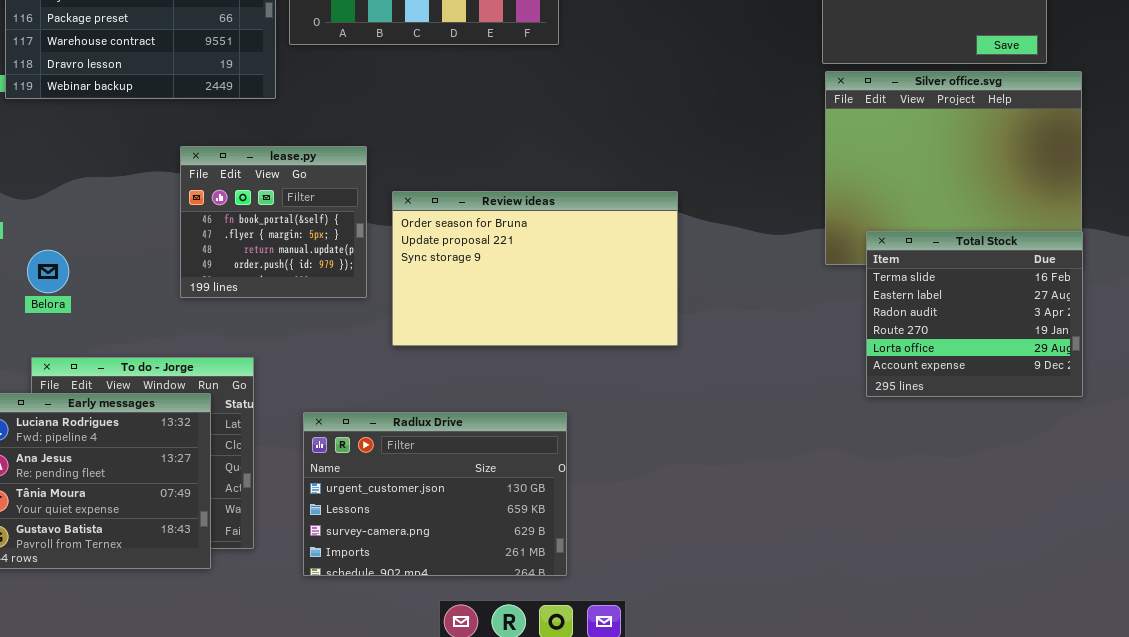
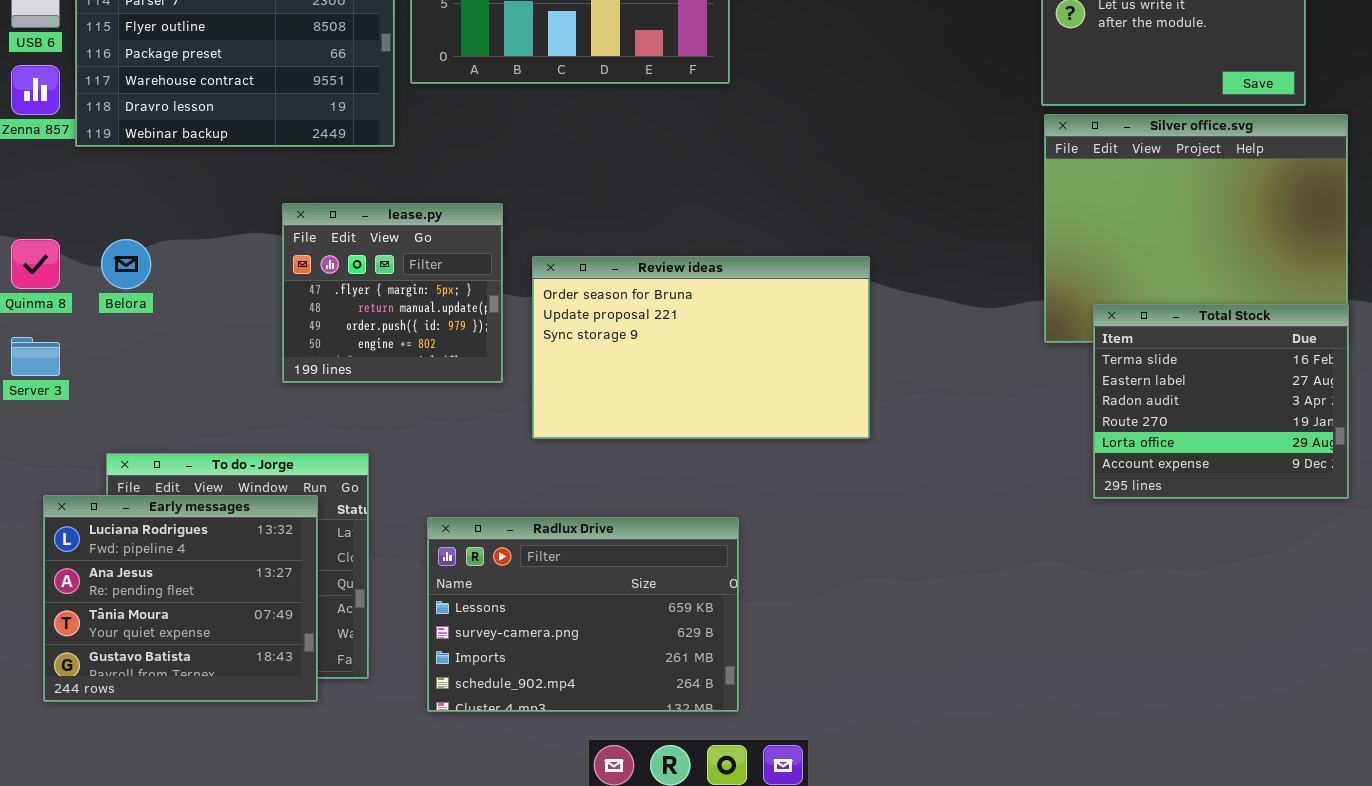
lease.py: [180,146,367,298] -> [282,203,503,383], scrolled down 1 row
Belora: [27,250,69,293] -> [101,239,151,289], moved
Radlux Drive: [303,412,567,576] -> [427,517,739,712], scrolled down 1 row

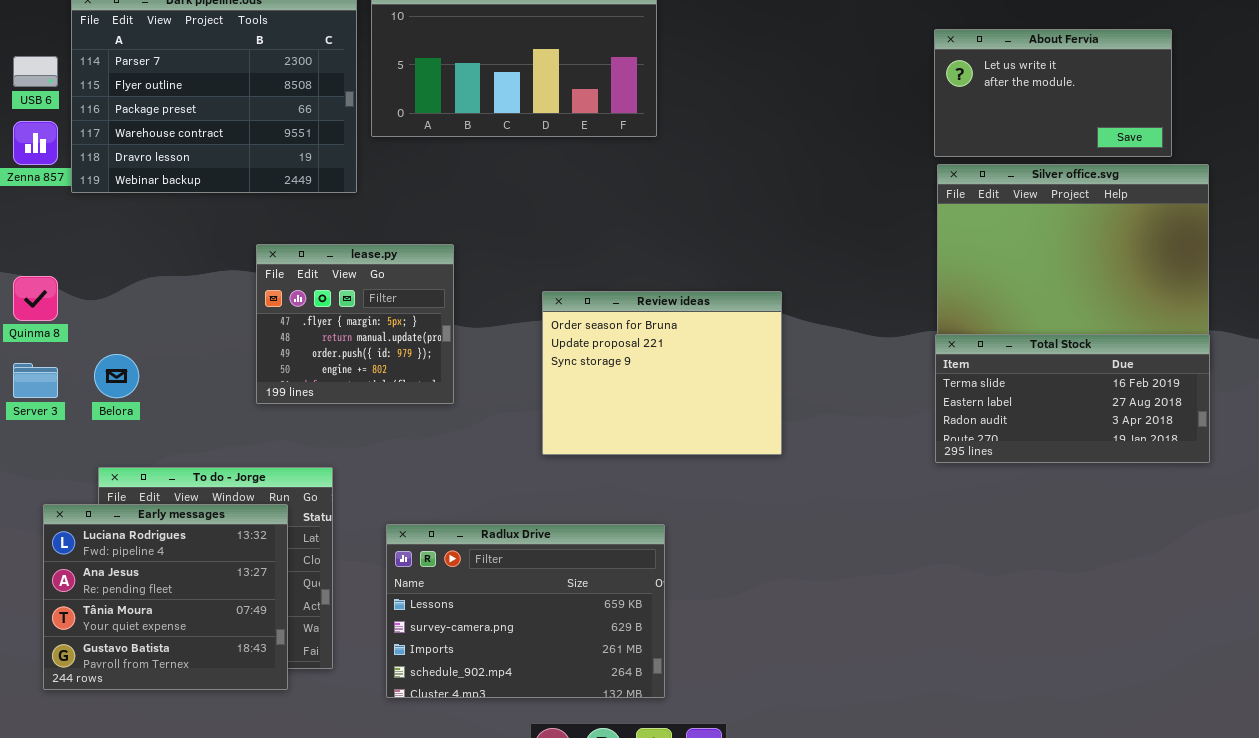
Belora: [101,239,151,289] -> [94,354,139,398], moved
Review ideas: [532,256,870,439] -> [542,291,782,455], resized
Total Stock: [1093,304,1349,499] -> [935,334,1210,463], resized

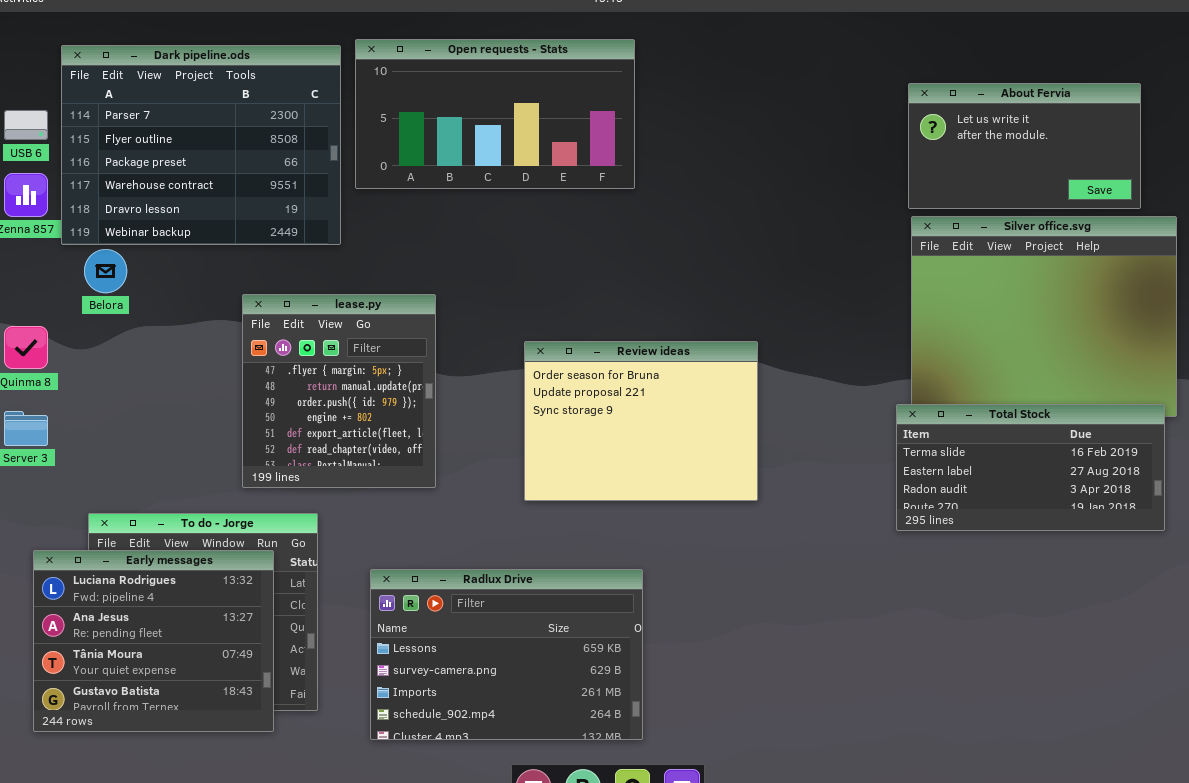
lease.py: [256,244,454,404] -> [242,294,436,488], resized
Total Stock: [935,334,1210,463] -> [896,404,1165,531], moved
Belora: [94,354,139,398] -> [84,249,127,293], moved

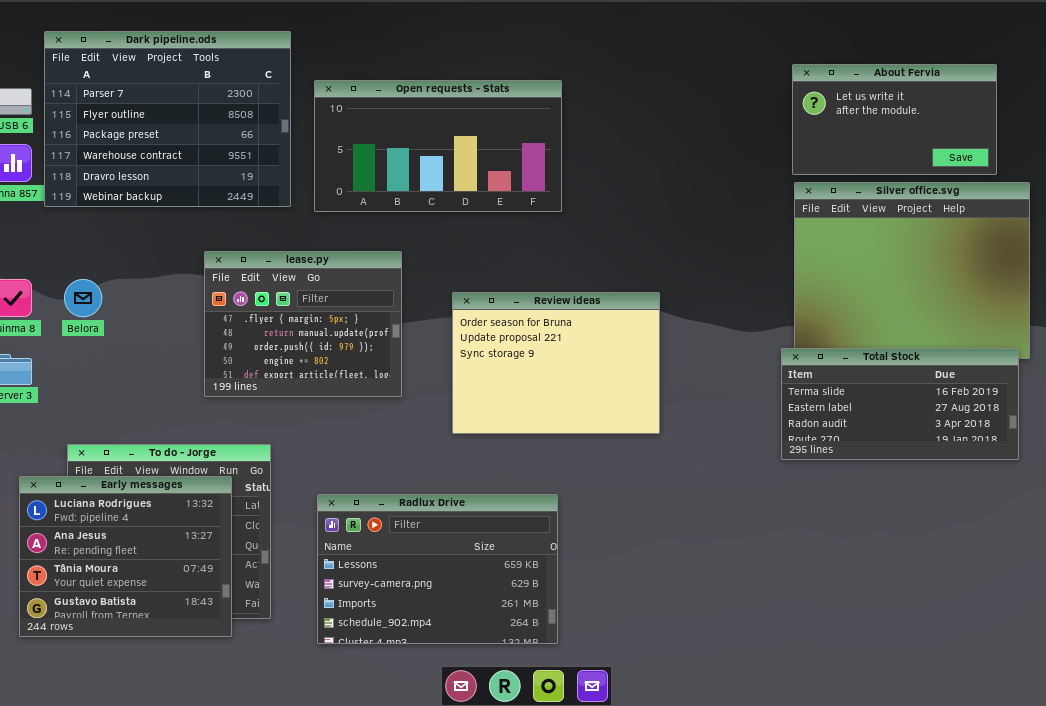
Open requests - Stats: [355,39,635,189] -> [314,80,562,212], moved
Belora: [84,249,127,293] -> [64,279,102,317], moved
lease.py: [242,294,436,488] -> [204,251,402,397], resized

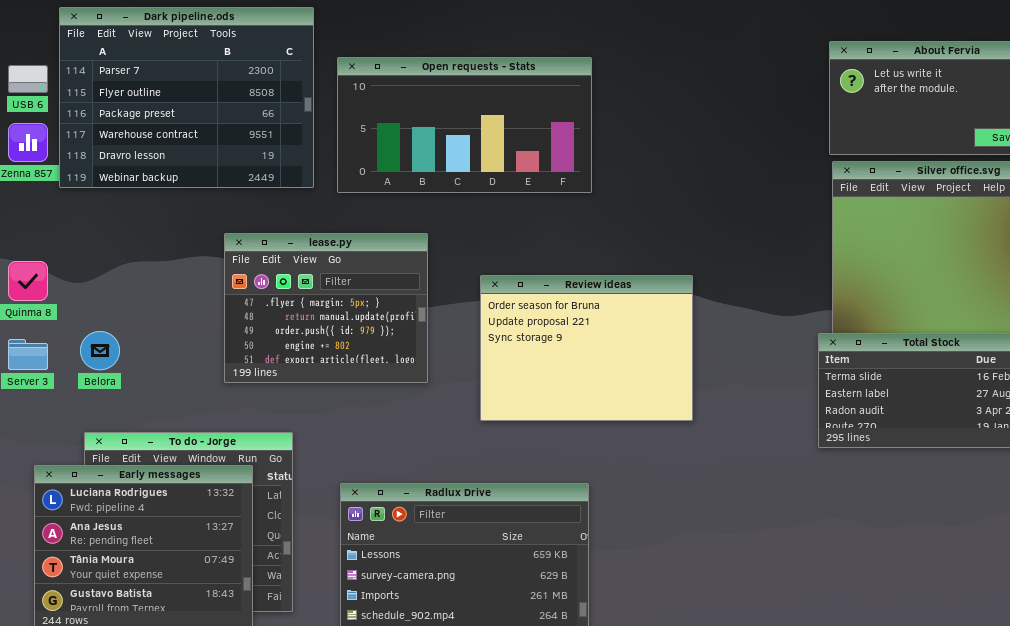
Belora: [64,279,102,317] -> [80,331,120,370], moved

